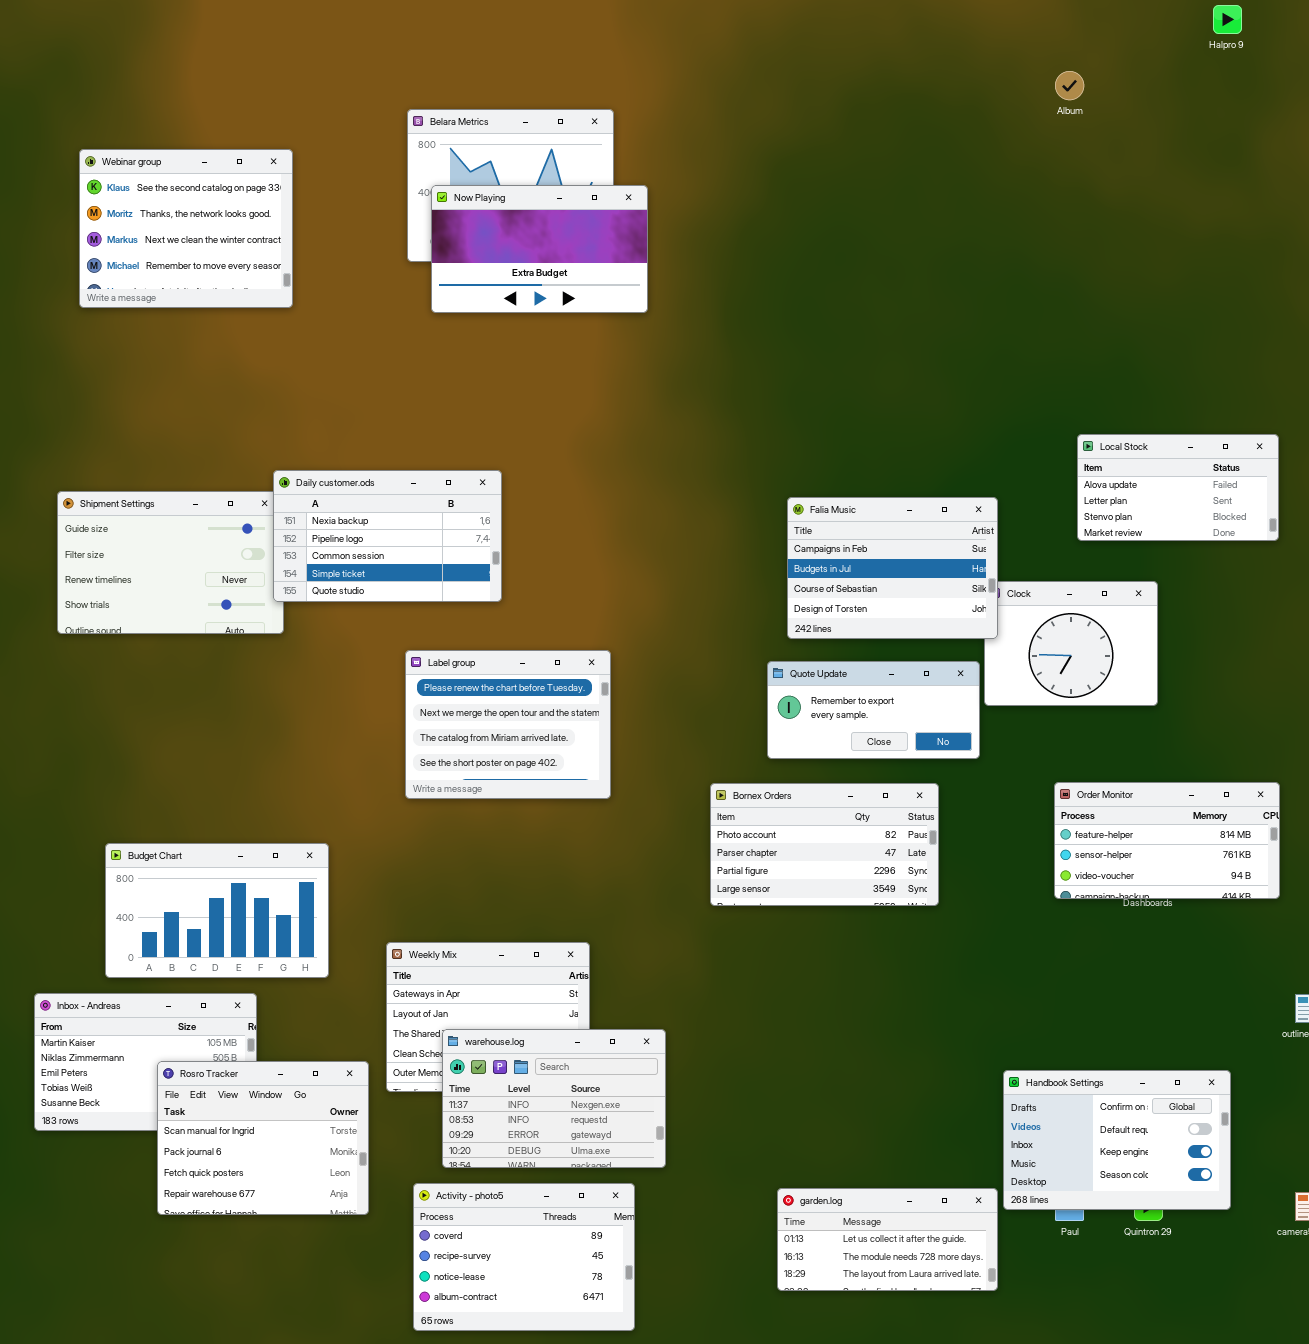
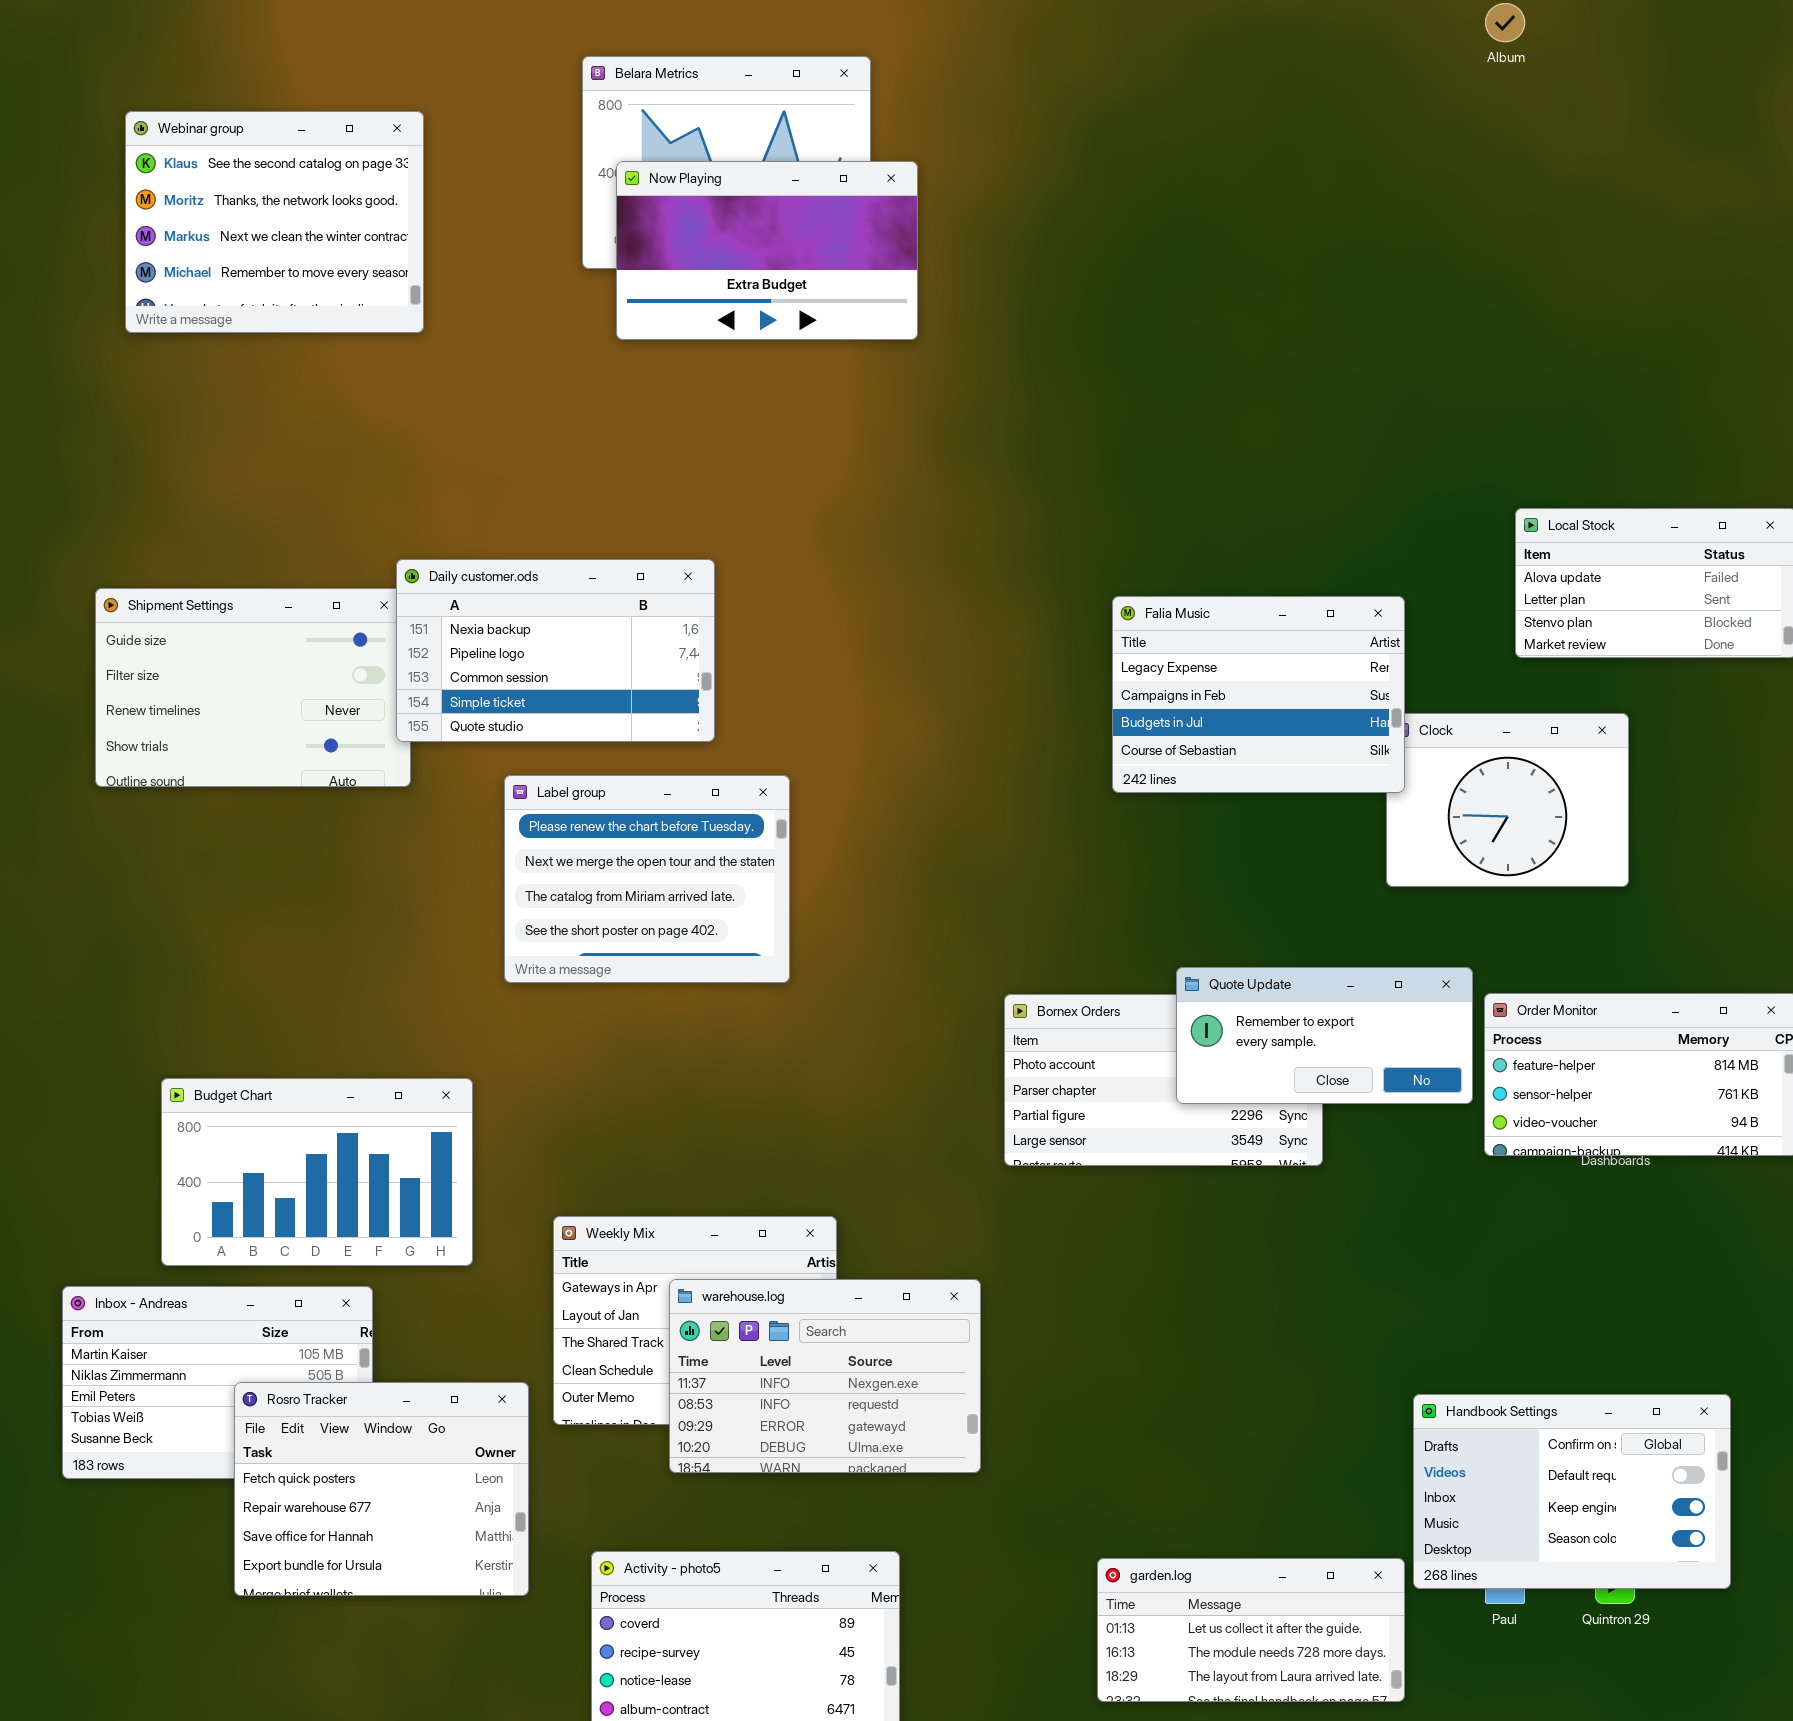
Falia Music: [787,497,998,639] -> [1112,596,1405,793], scrolled up 1 row
Label group: [405,650,611,799] -> [504,775,790,983], moved
Quote Update: [767,661,980,759] -> [1176,967,1473,1104], moved
warehouse.log: [442,1029,666,1168] -> [669,1279,981,1473], moved
Rosro Tracker: [157,1061,369,1215] -> [234,1382,529,1596], scrolled down 2 rows

